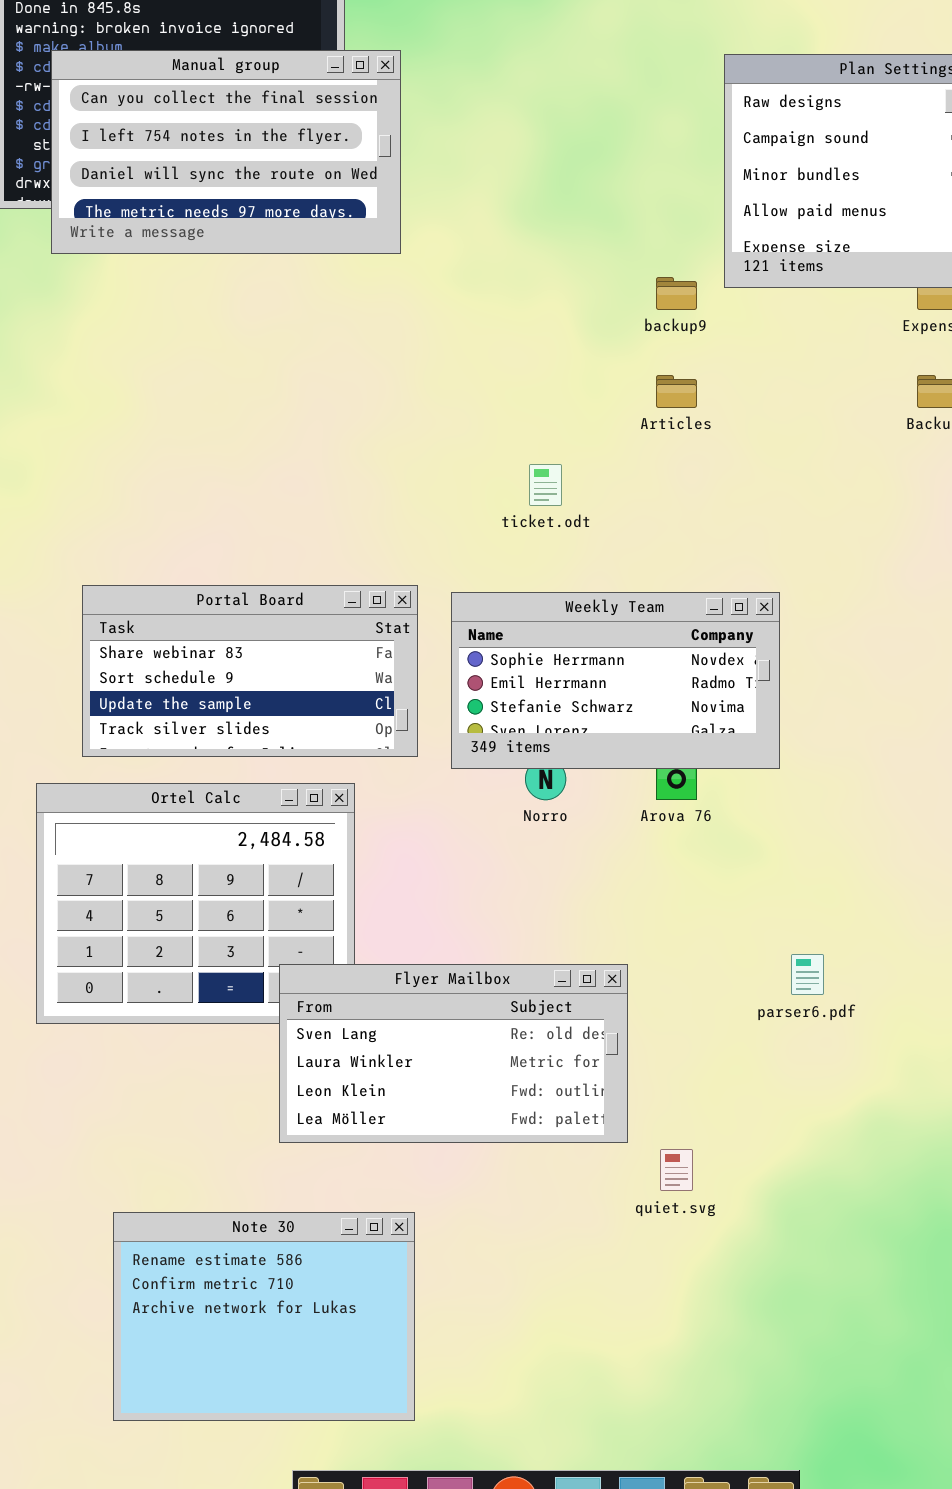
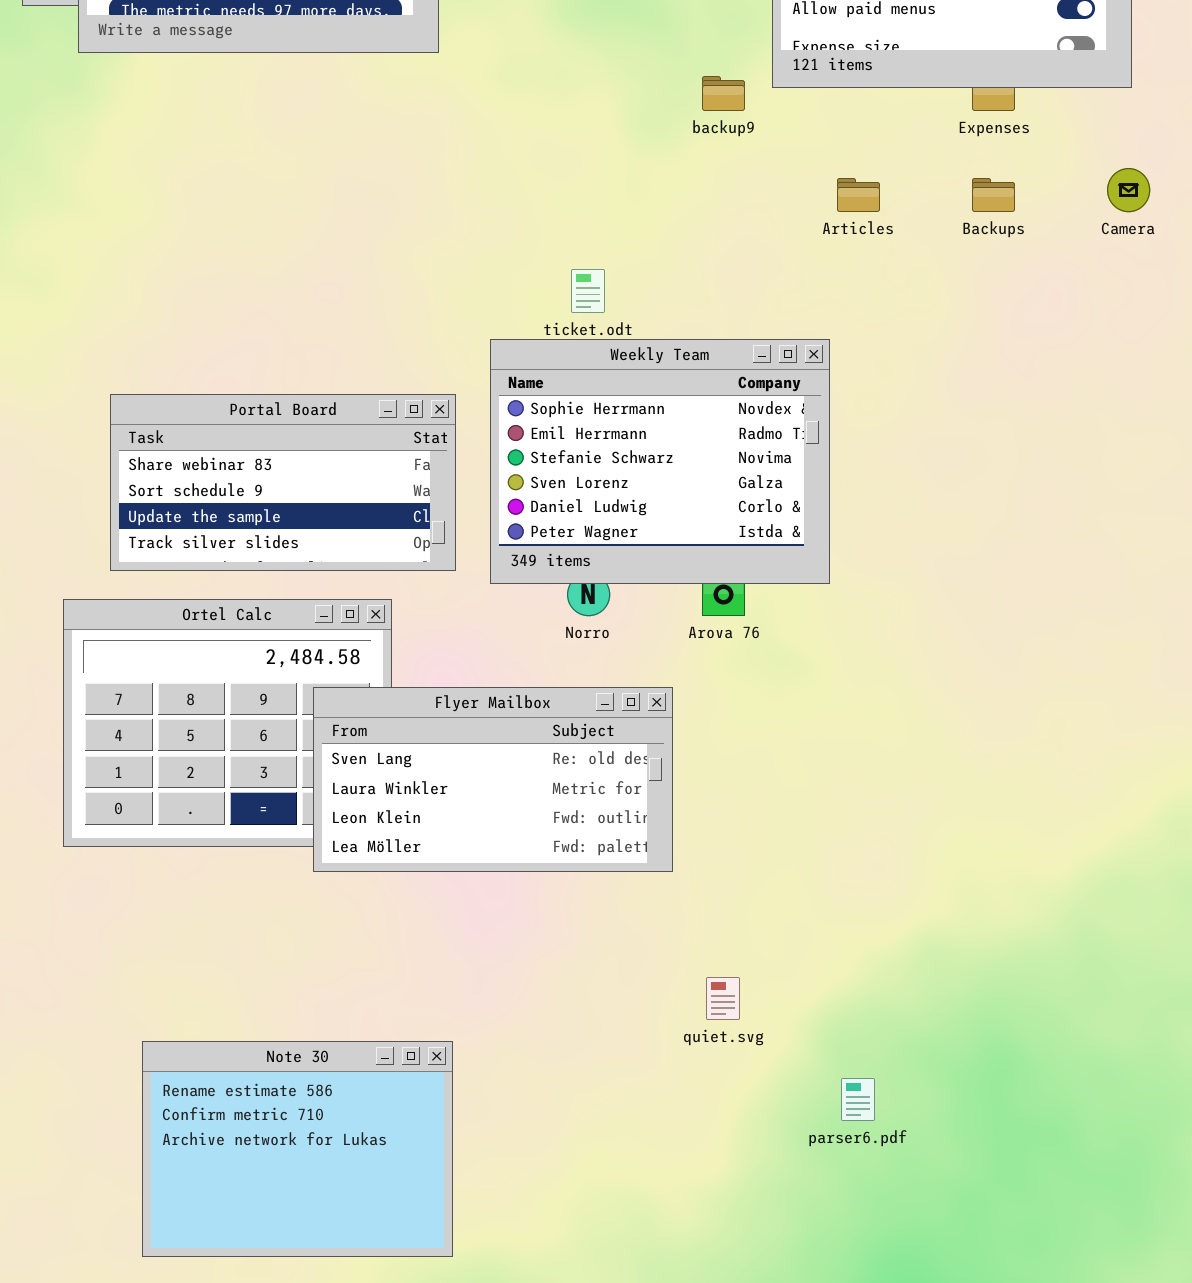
Articles: [656,375,697,408] -> [837,178,880,212], moved
Weekly Team: [451,592,780,769] -> [490,339,830,584], resized
parser6.pdf: [791,954,824,995] -> [841,1078,875,1121], moved
Flyer Mailbox: [279,964,628,1143] -> [313,687,673,872], moved

